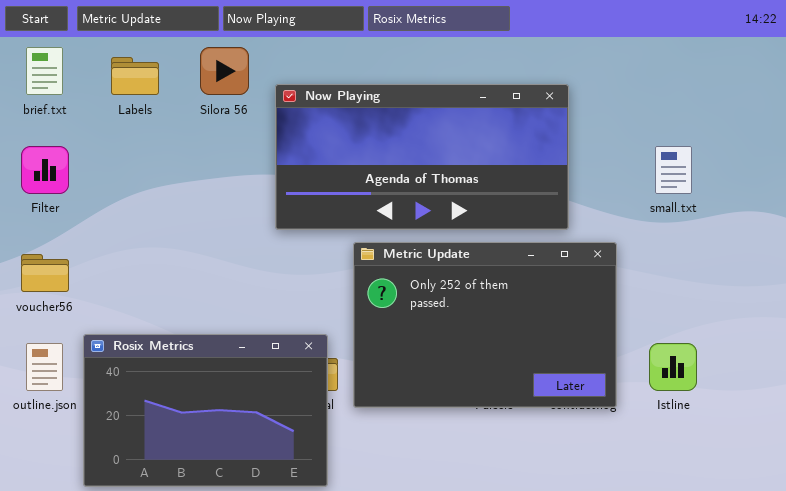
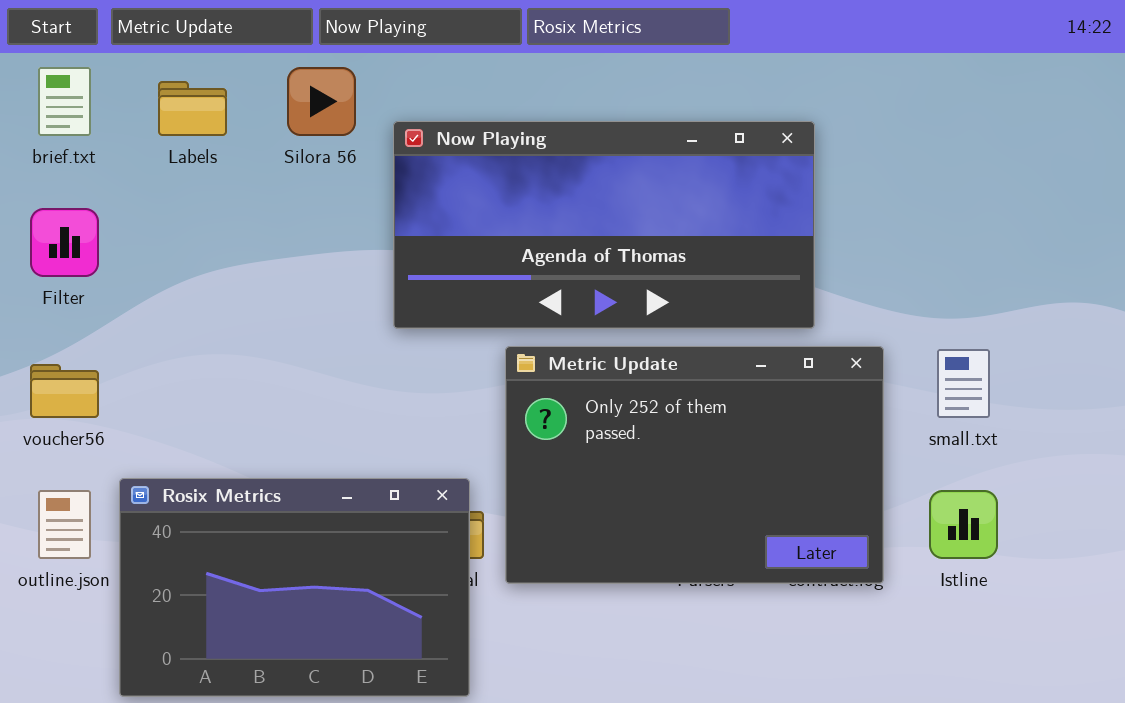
small.txt: [655,146,692,194] -> [937,349,990,418], moved

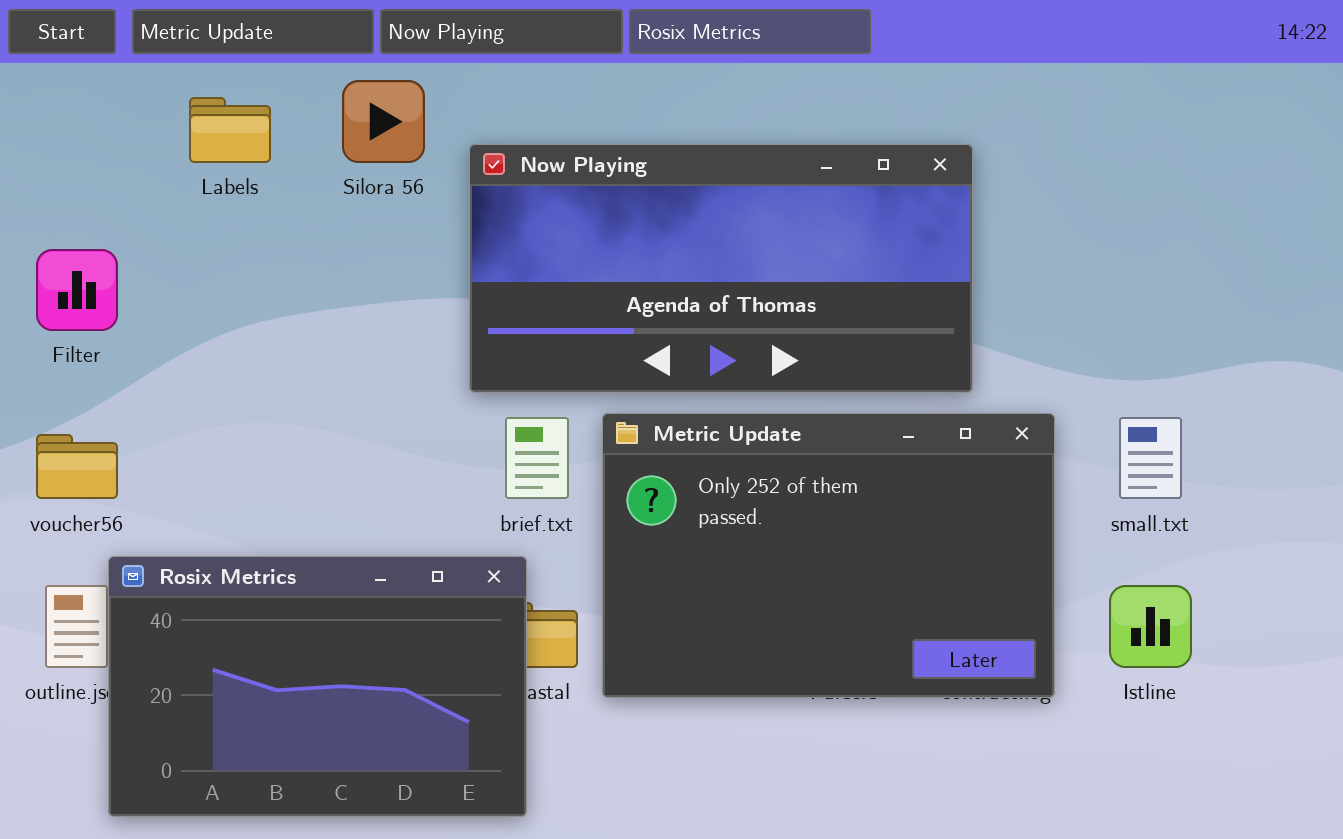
brief.txt: [38,67,91,136] -> [505,417,569,499], moved
Rosix Metrics: [119,478,470,697] -> [108,556,527,817], moved

